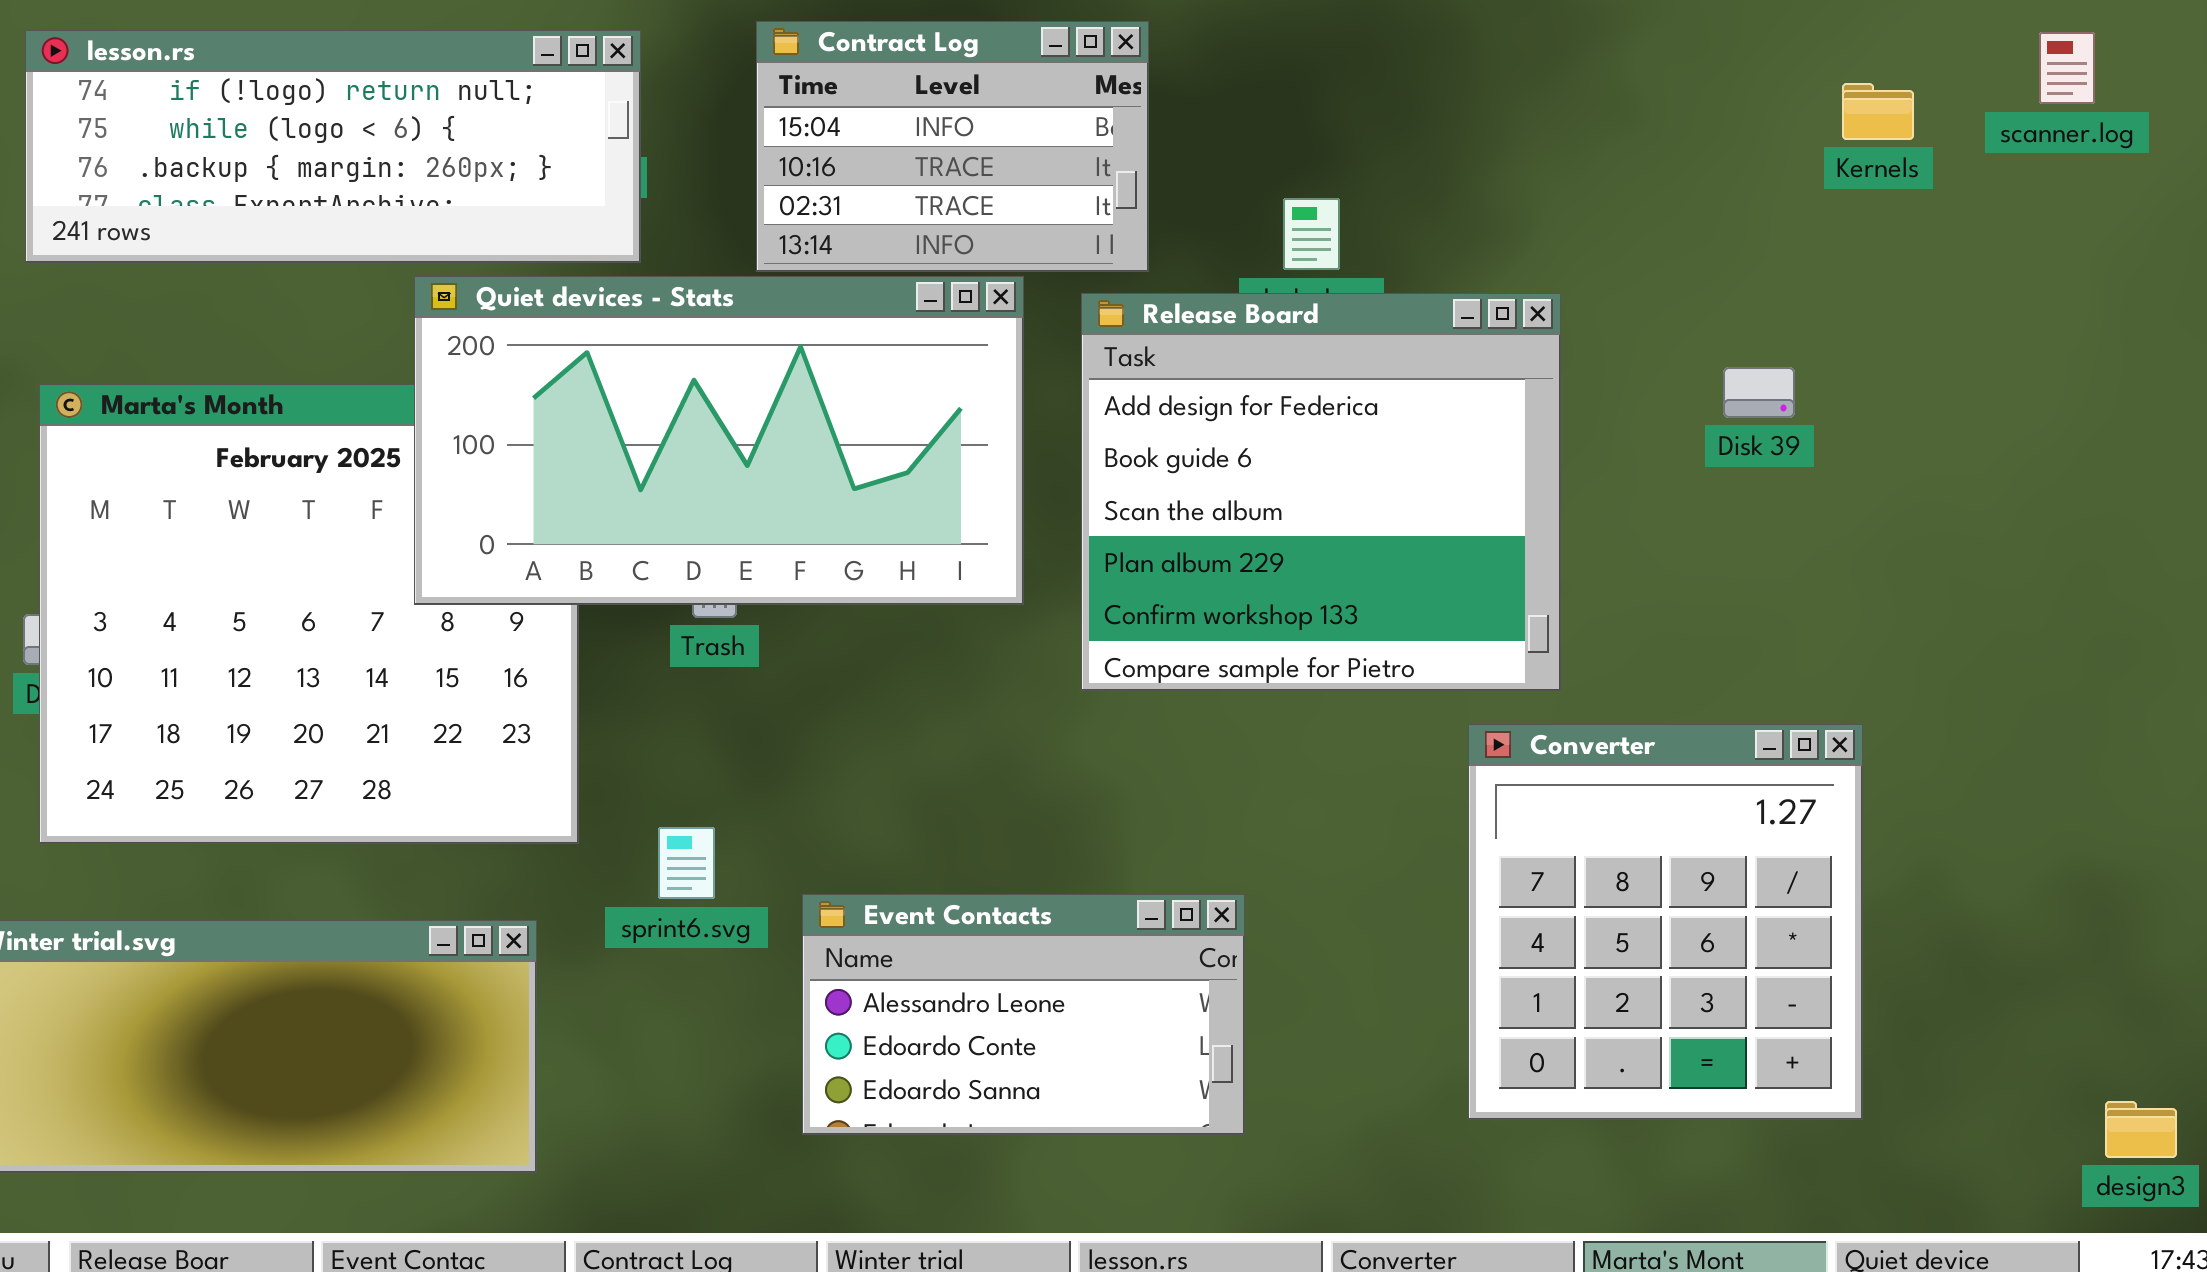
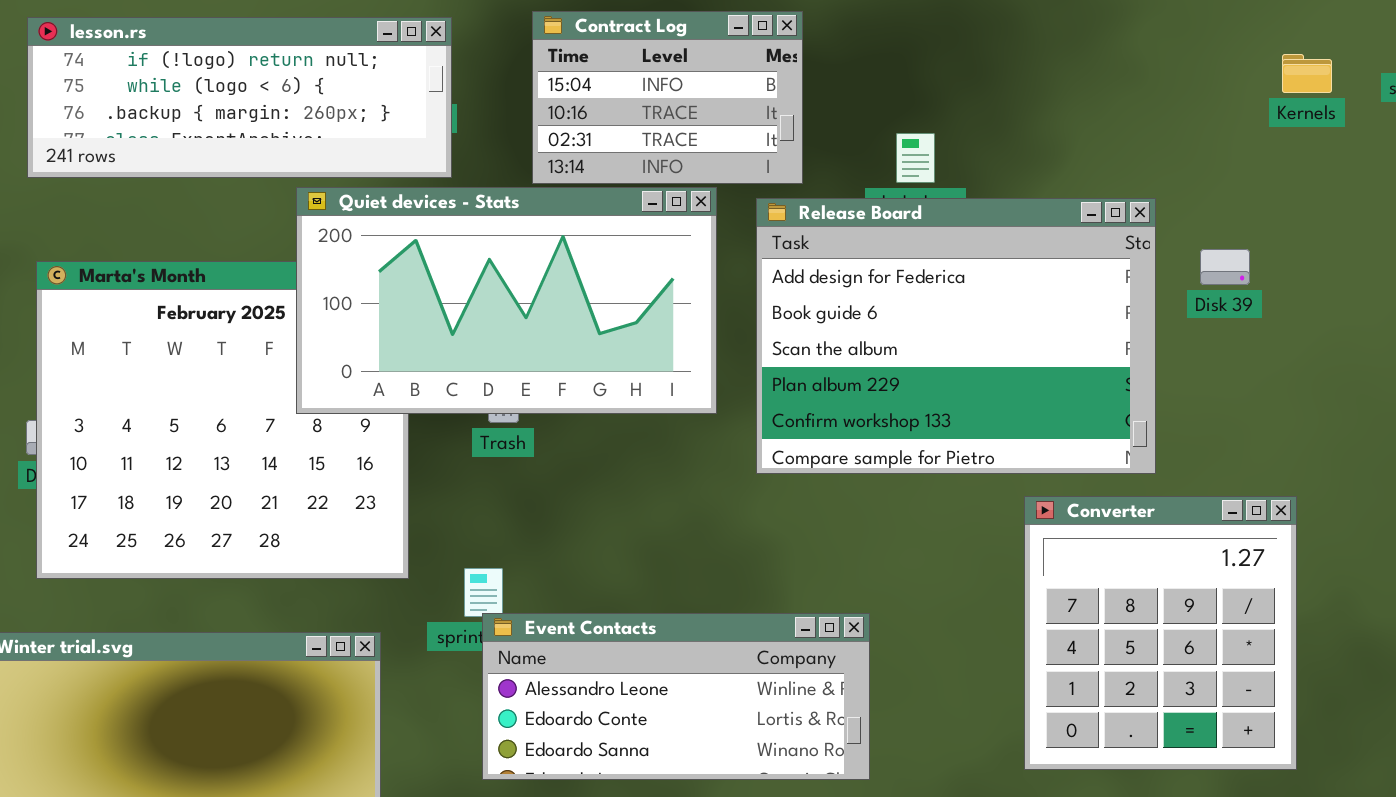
Release Board: [1081,293,1561,691] -> [756,198,1156,474], resized
Event Contacts: [802,894,1245,1135] -> [482,613,870,780], resized

